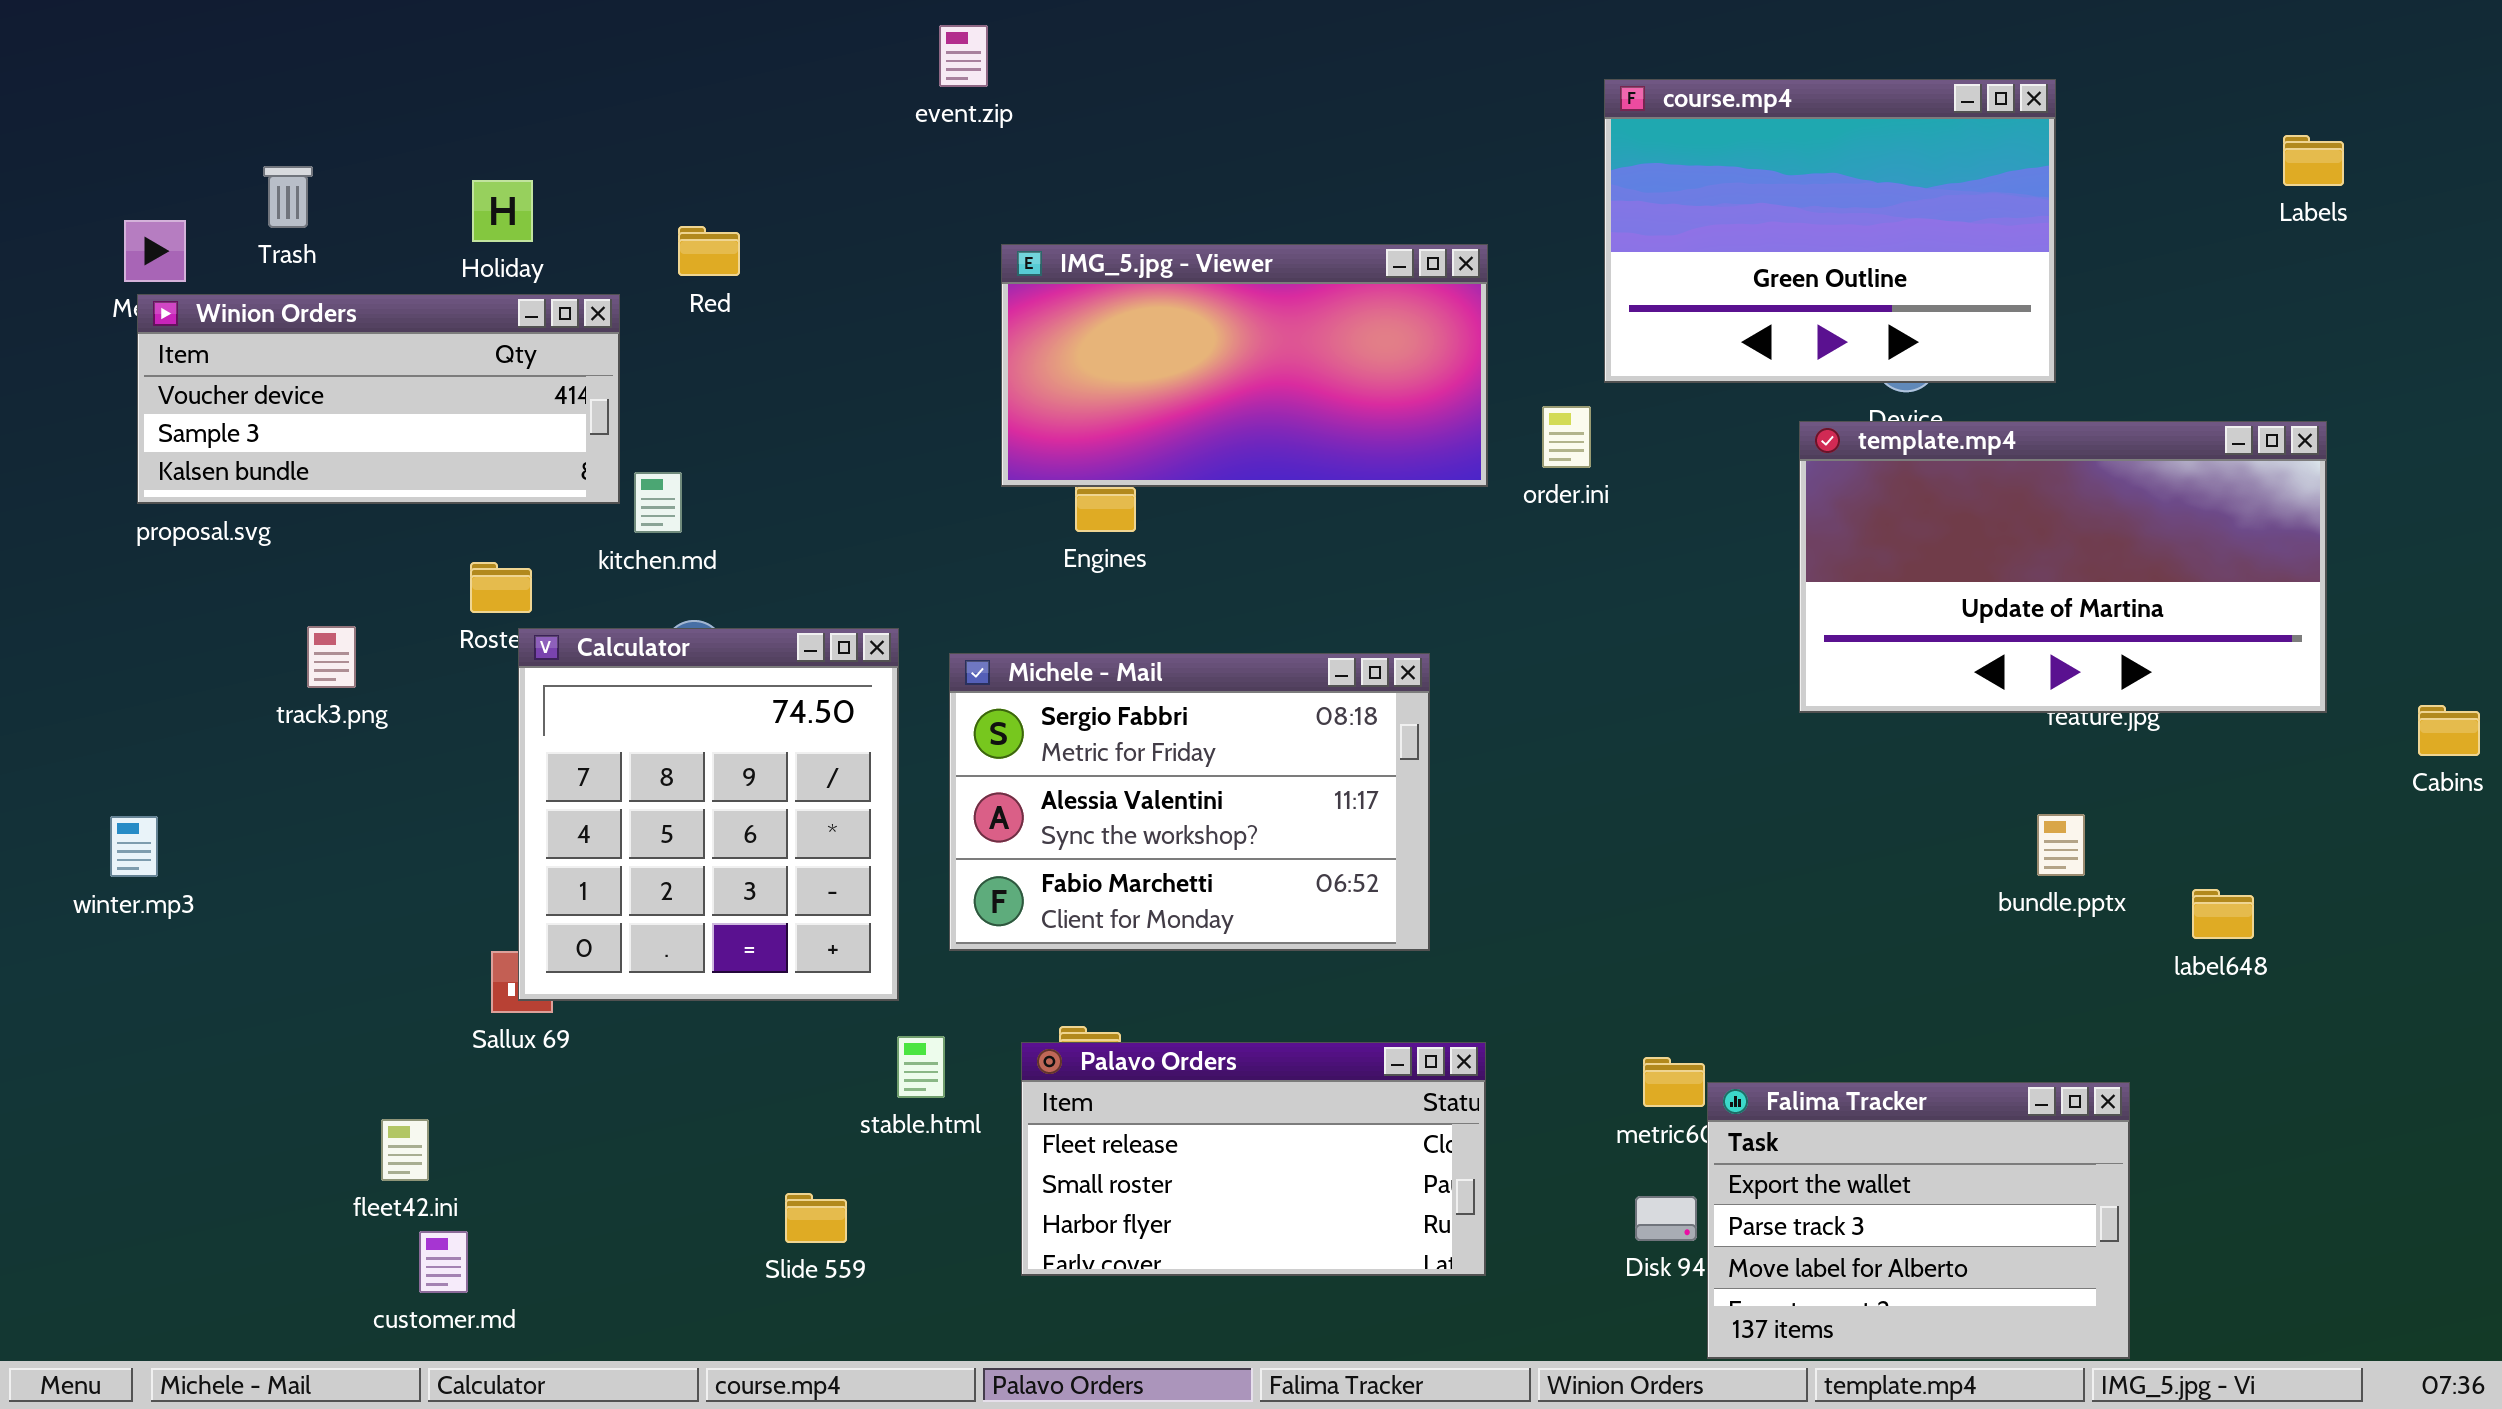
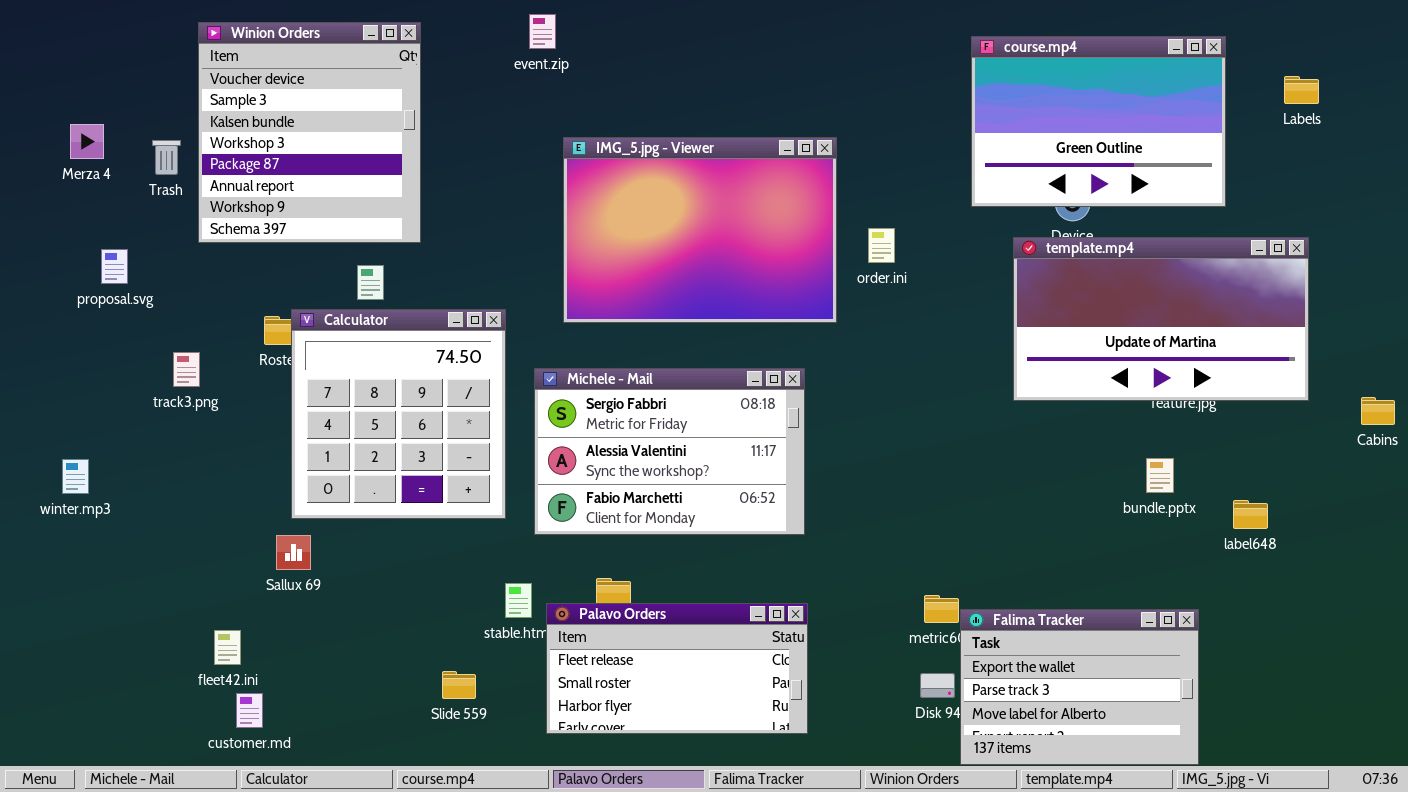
course.mp4: [1604,79,2056,383] -> [971,36,1226,207], moved
Trash: [263,166,313,228] -> [152,140,181,175], moved
IMG_5.jpg - Viewer: [1001,244,1488,487] -> [563,137,837,323], resized
Winion Orders: [137,294,620,504] -> [198,22,421,243], moved, resized
Calculator: [518,628,899,1001] -> [291,309,506,519], moved
Palavo Orders: [1021,1042,1486,1276] -> [546,603,808,734], moved

